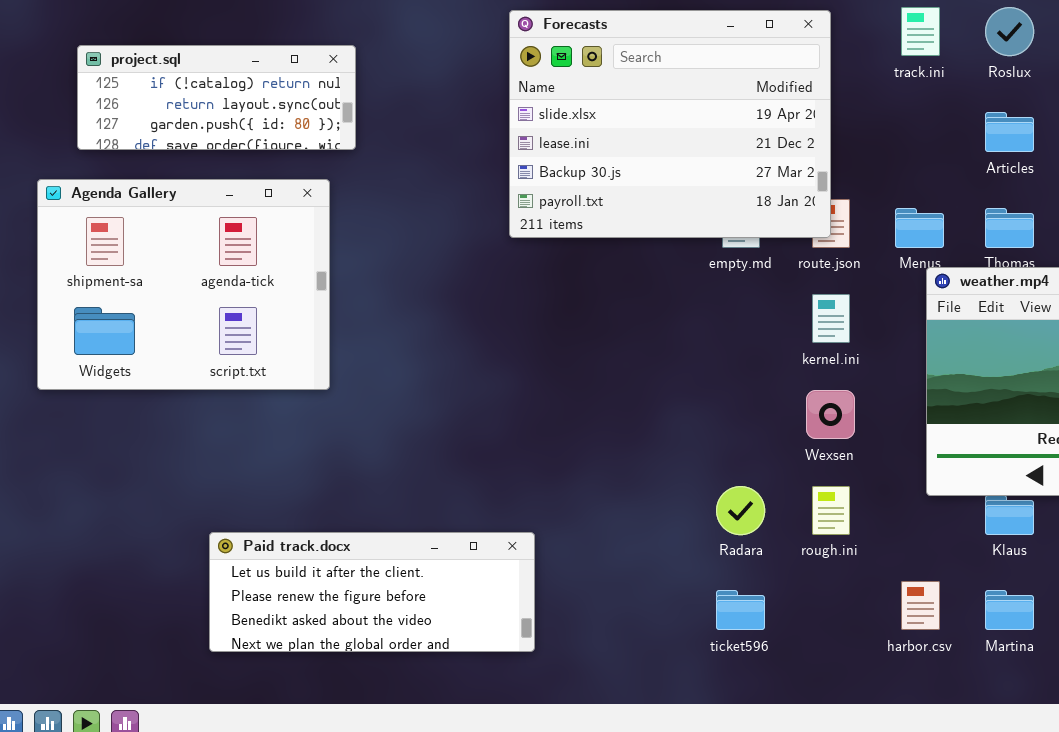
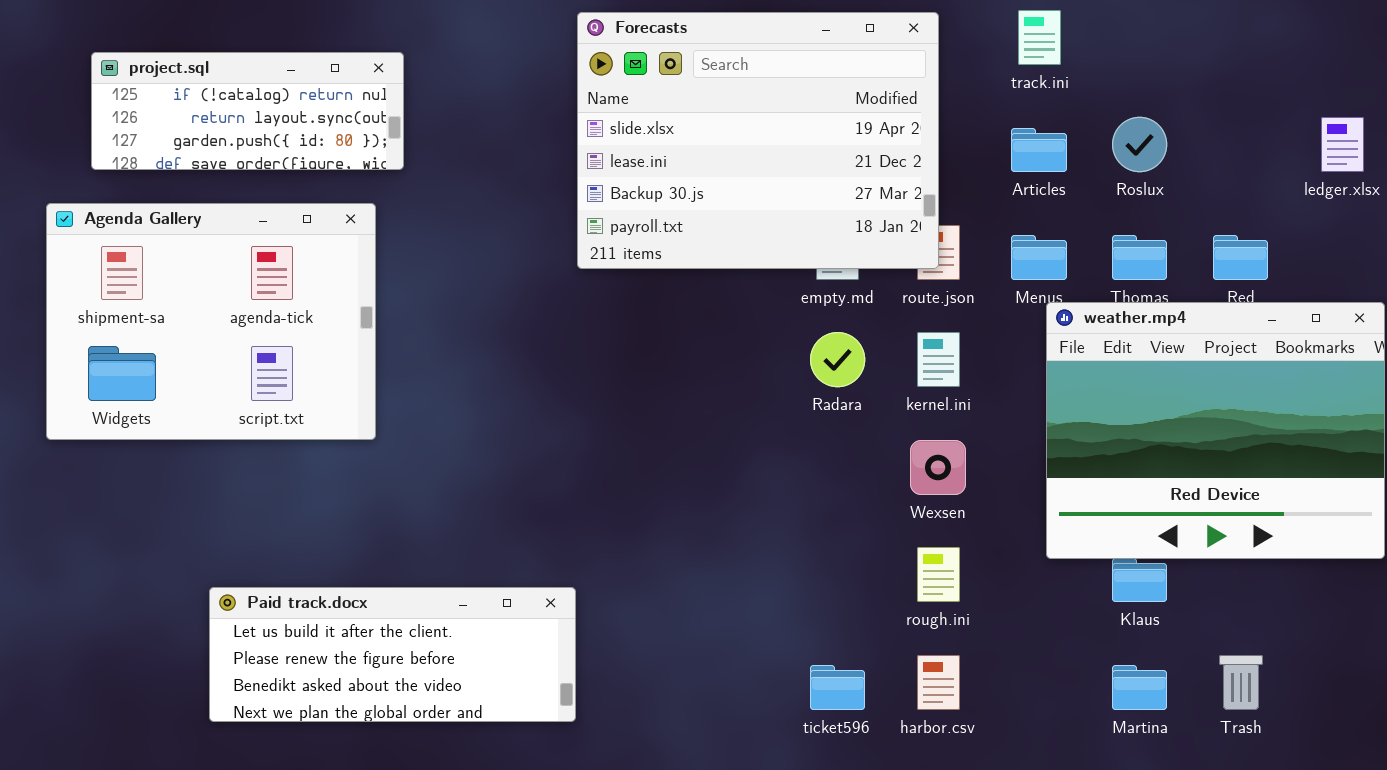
Roslux: [985,7,1034,56] -> [1112,117,1167,172], moved
Articles: [985,112,1034,152] -> [1011,128,1067,172], moved
Radara: [716,486,765,535] -> [810,332,865,387], moved
Paid track.docx: [209,532,535,652] -> [209,587,576,722], moved
harbor.csv: [901,581,940,630] -> [917,655,960,710], moved

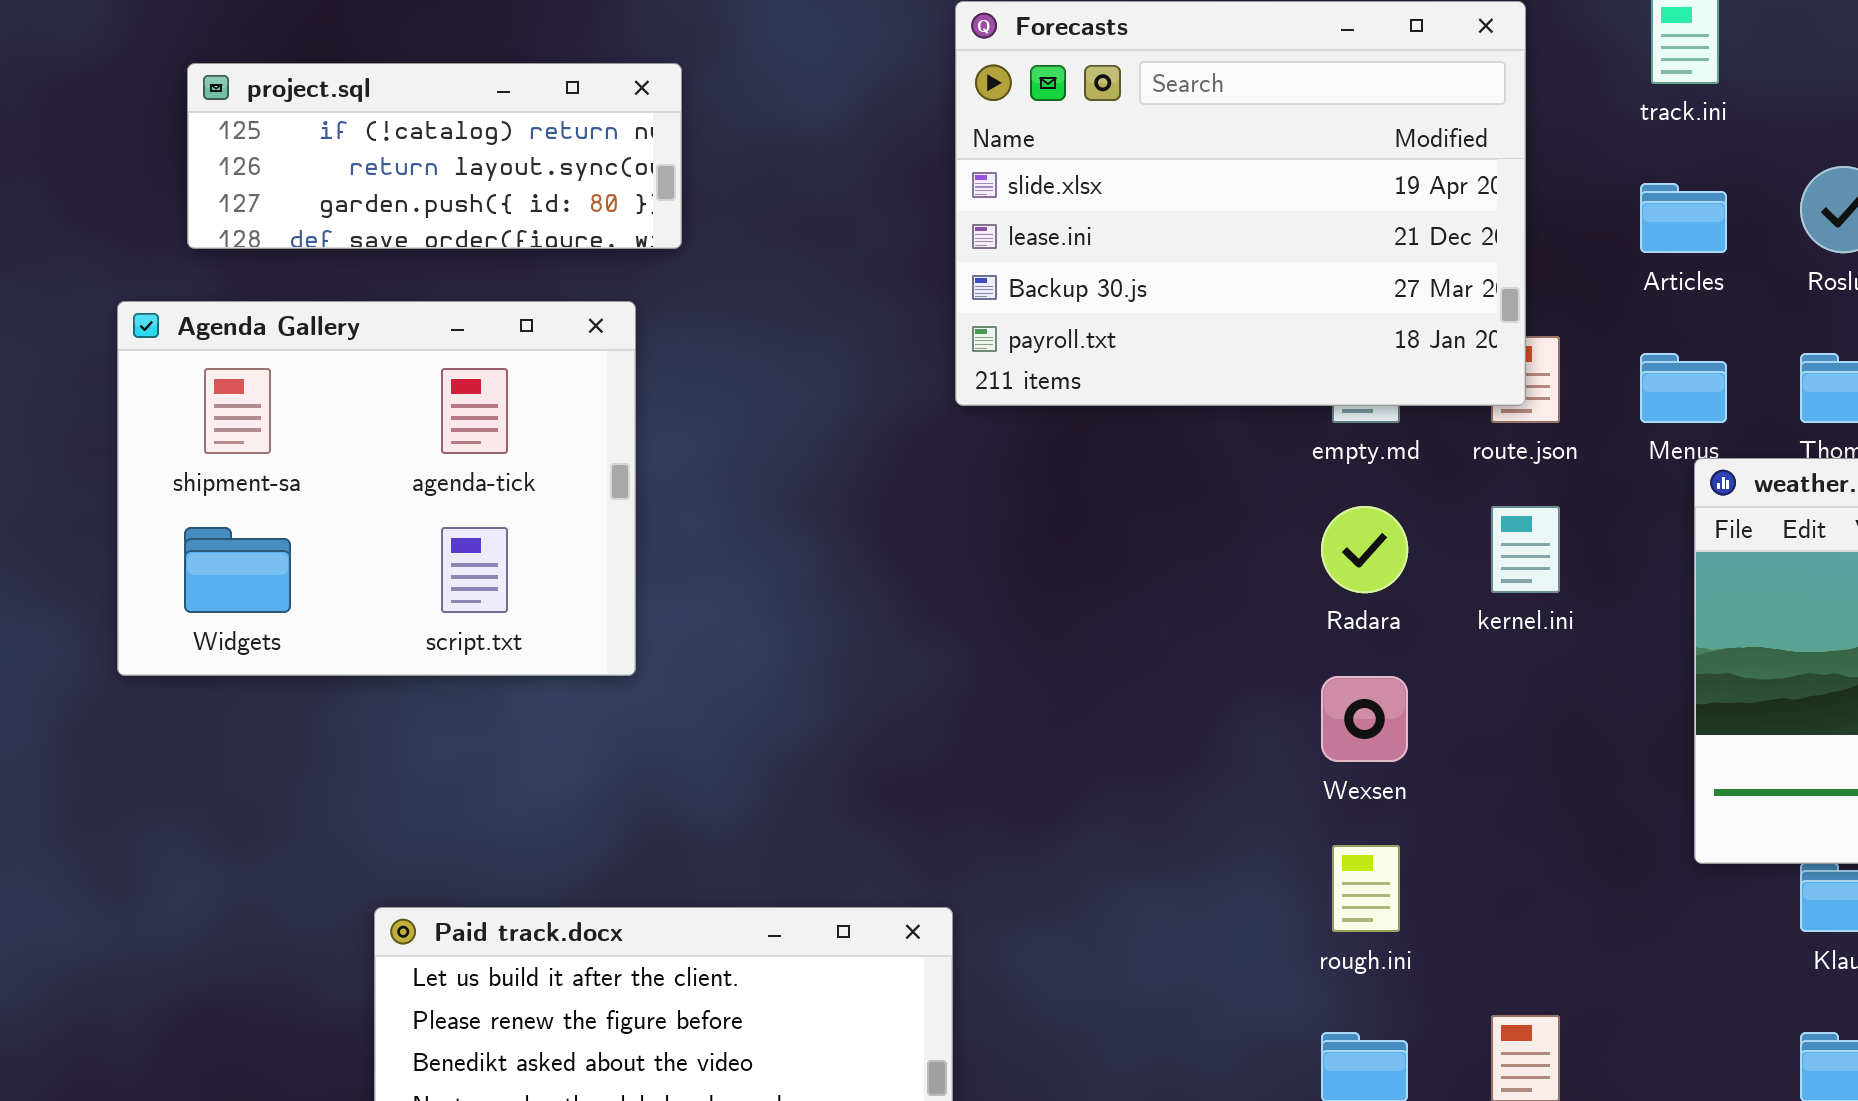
Wexsen: [910,440,966,495] -> [1321,676,1408,762], moved
rough.ini: [917,547,960,602] -> [1332,845,1400,932], moved

